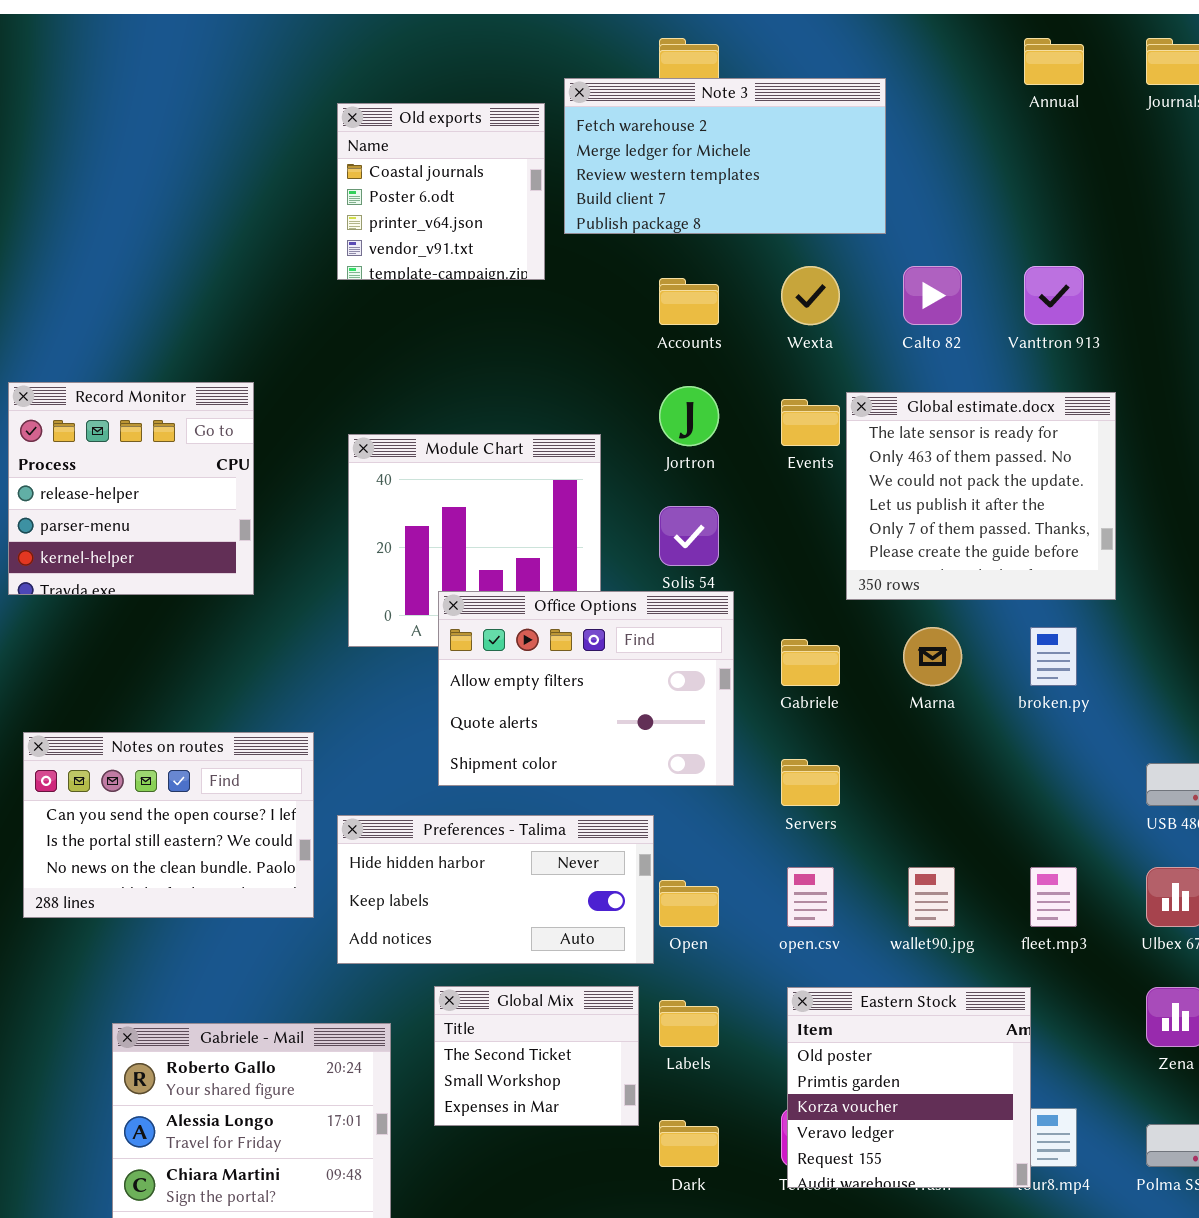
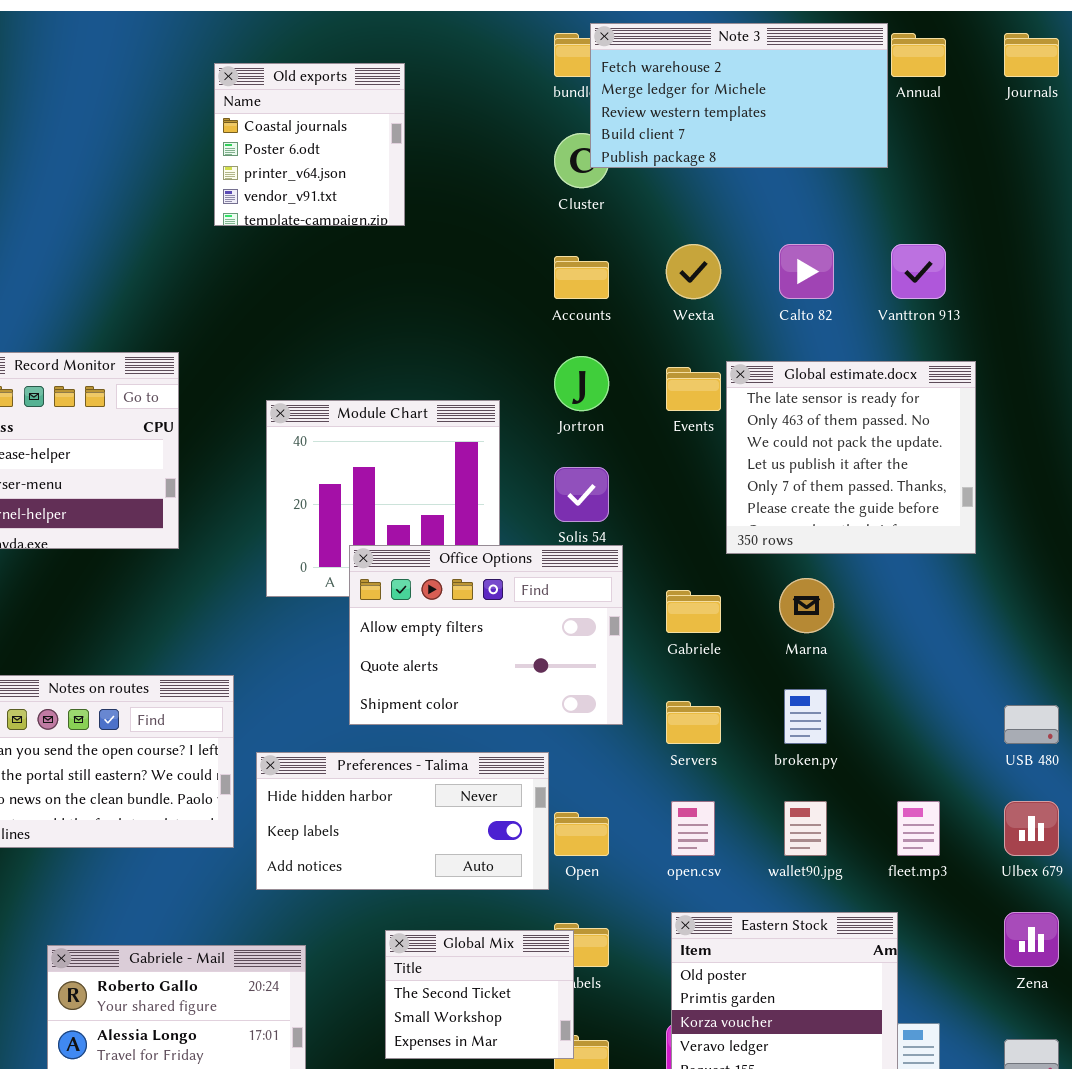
Note 3: [564,78,886,234] -> [590,23,888,168], moved
Old exports: [337,103,545,280] -> [214,63,405,226], moved
broken.py: [1030,627,1077,686] -> [784,689,827,744], moved
Global Mix: [434,986,639,1126] -> [385,930,574,1059], moved

